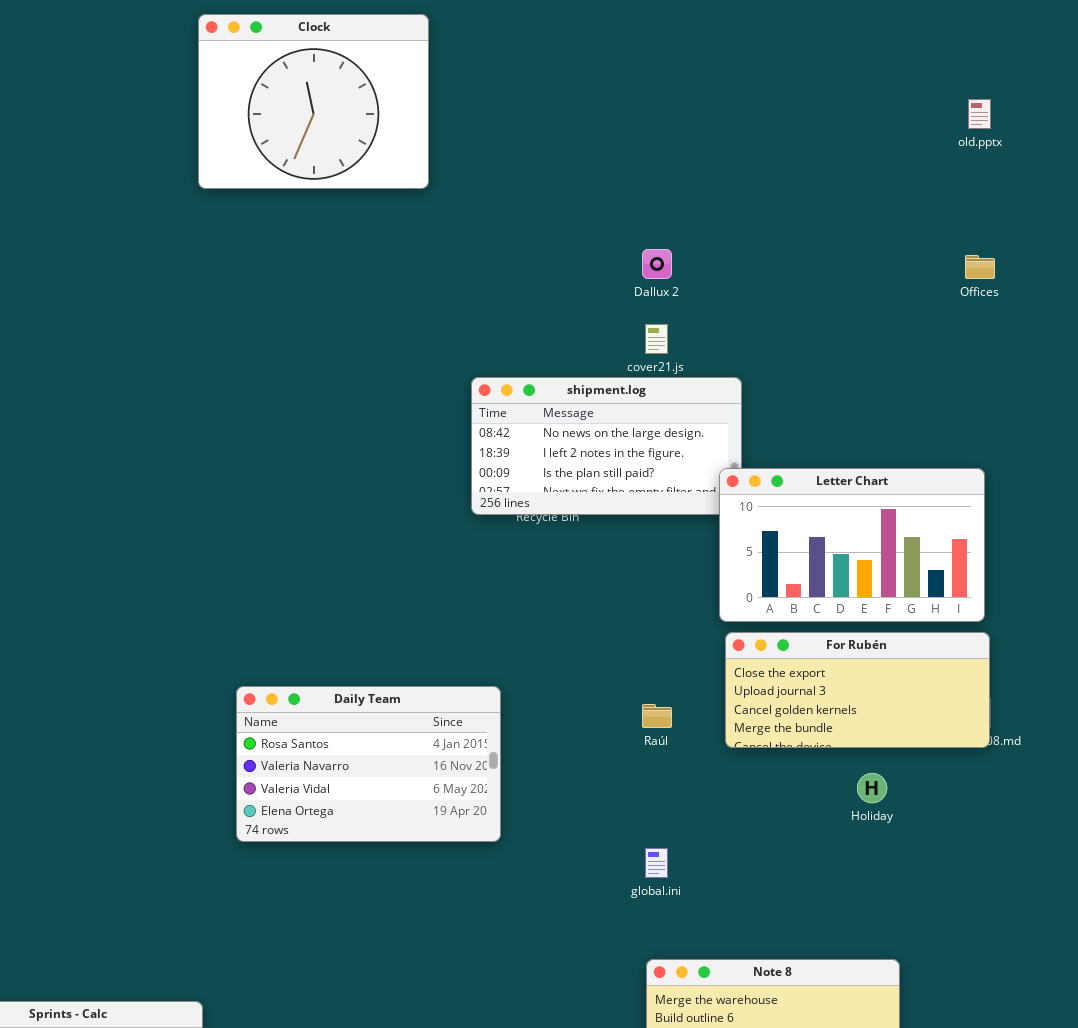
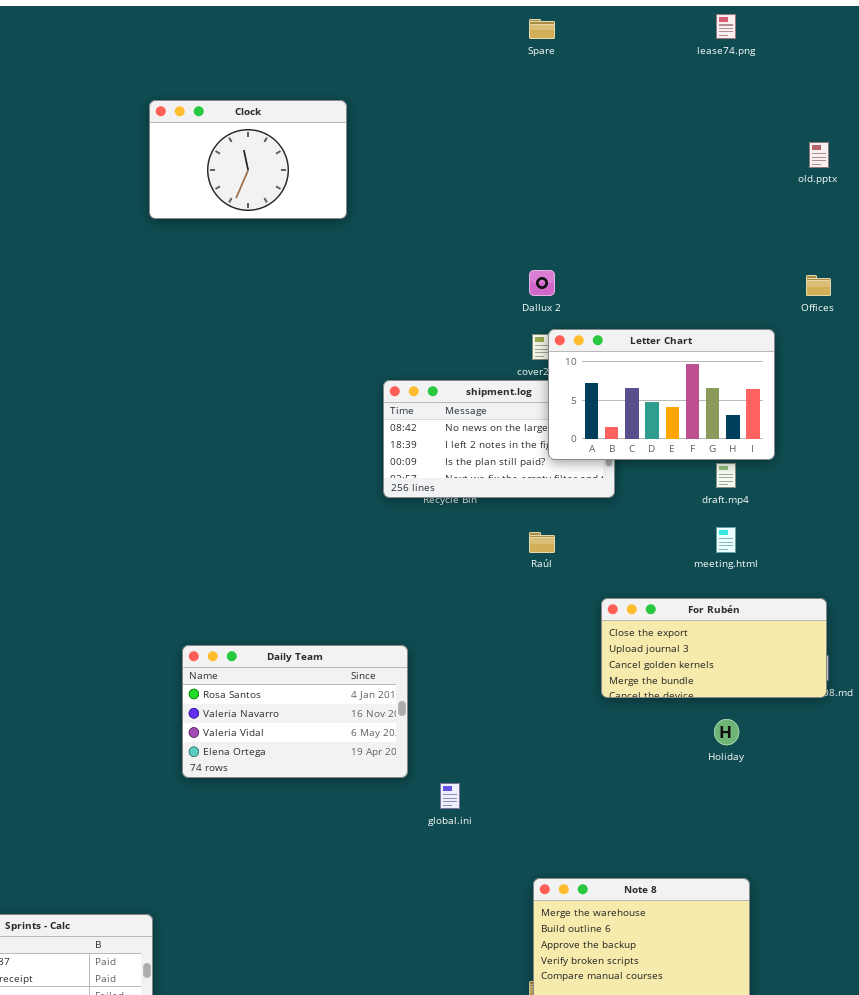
Clock: [198,14,429,189] -> [149,100,347,219], resized
Letter Chart: [719,468,985,622] -> [548,329,775,460], moved
Raúl: [642,704,672,728] -> [529,532,555,553], moved
global.ini: [645,848,668,878] -> [440,783,460,809], moved

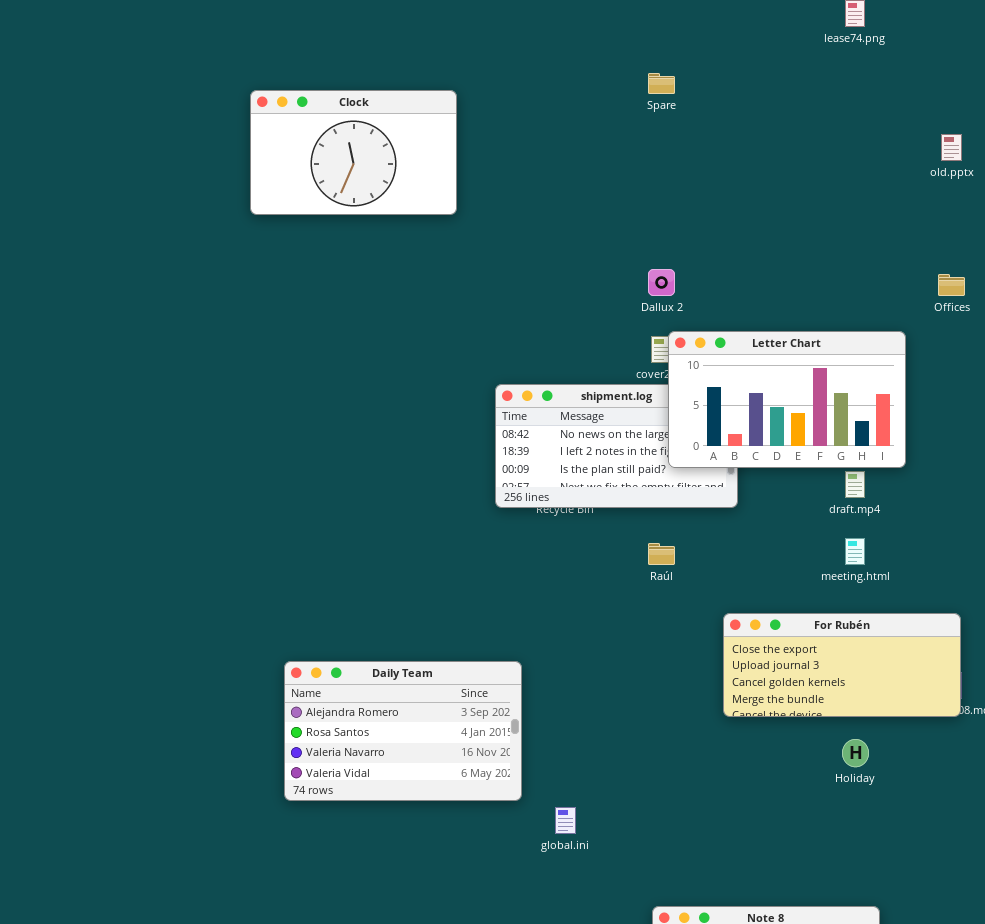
Spare: [529,19,555,39] -> [648,73,675,94], moved
Daily Team: [182,645,408,778] -> [284,661,522,801], scrolled up 1 row

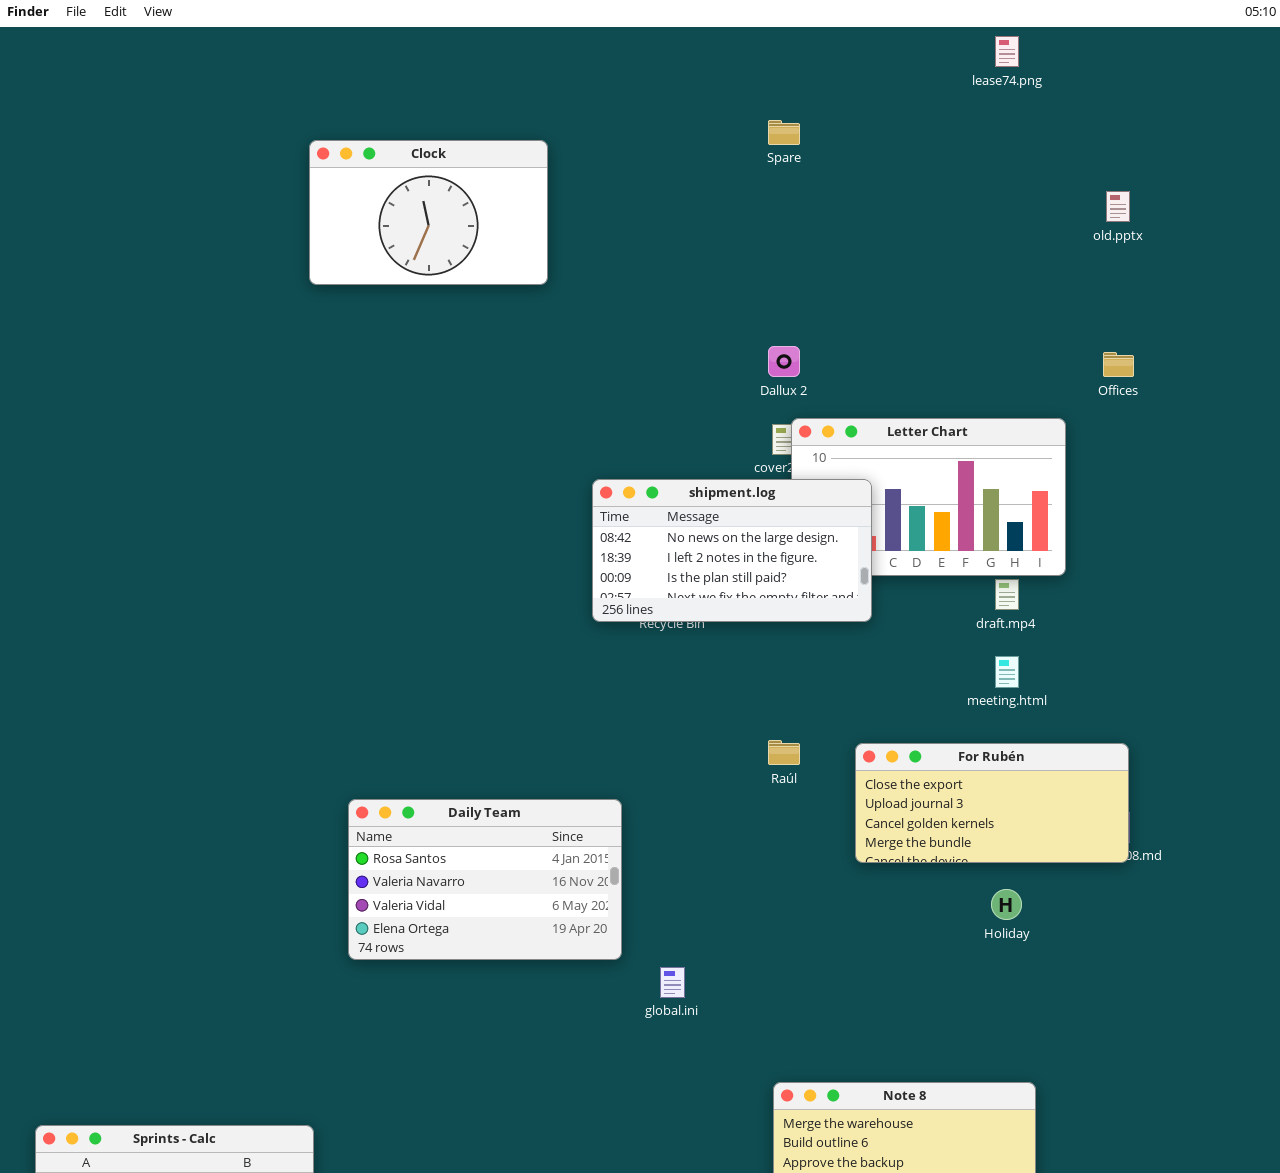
shipment.log: [495,384,738,508] -> [592,479,872,622], raised
Raúl: [648,543,675,565] -> [768,740,800,765], moved
Daily Team: [284,661,522,801] -> [348,799,622,960], scrolled down 1 row

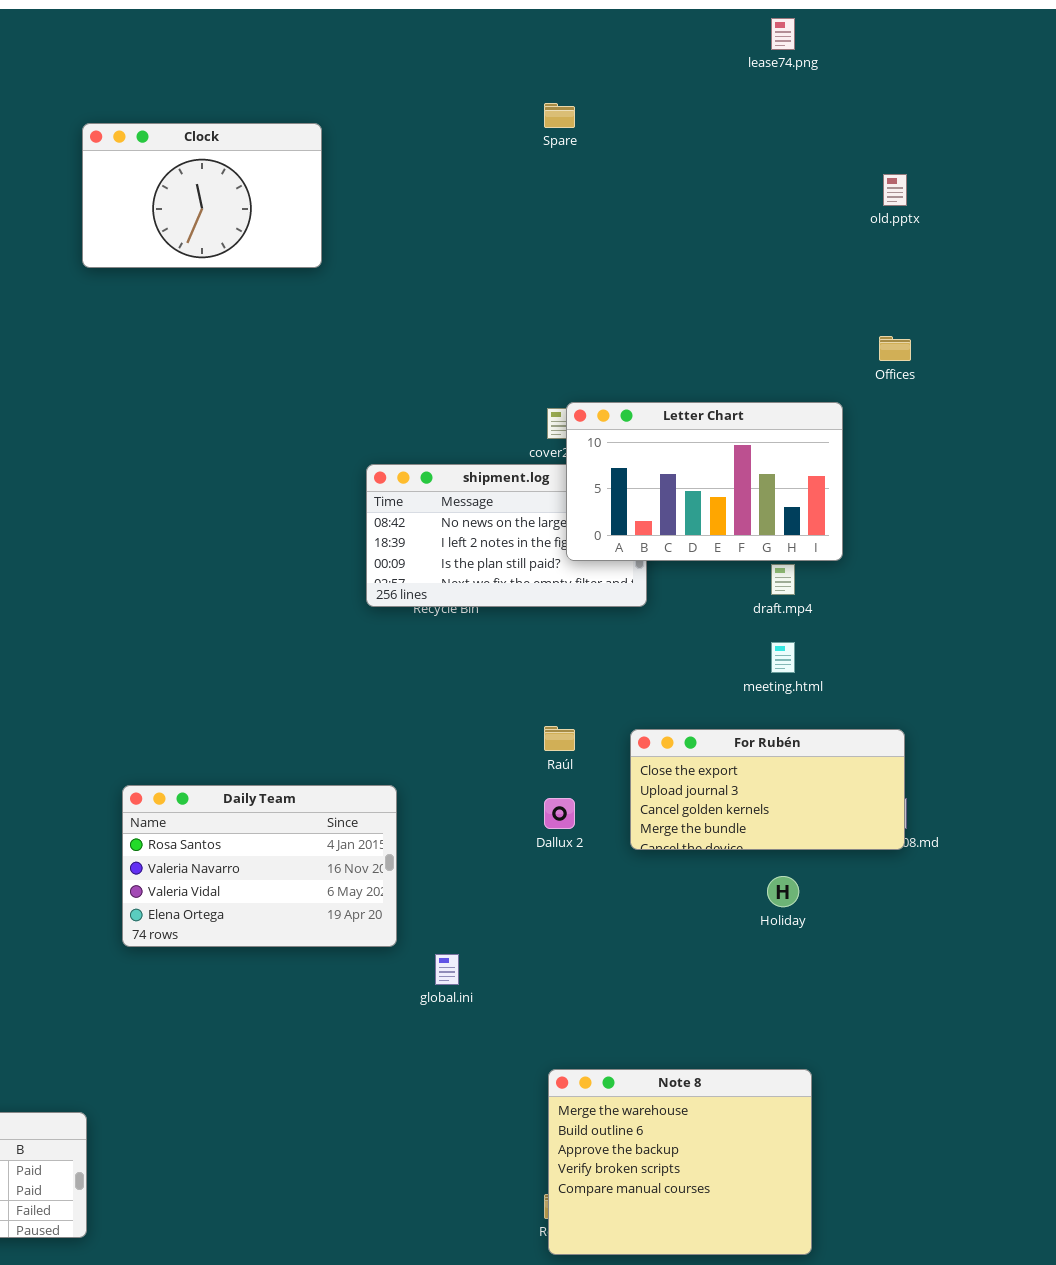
Dallux 2: [768,346,800,377] -> [544,798,575,829], moved
Letter Chart: [791,418,1066,576] -> [566,402,843,561], raised

